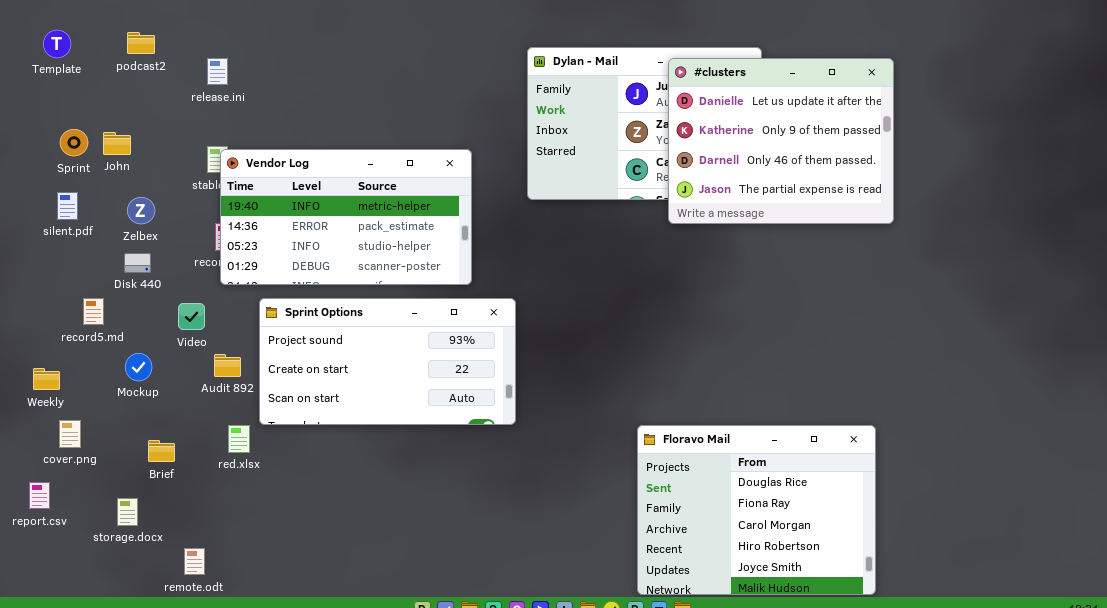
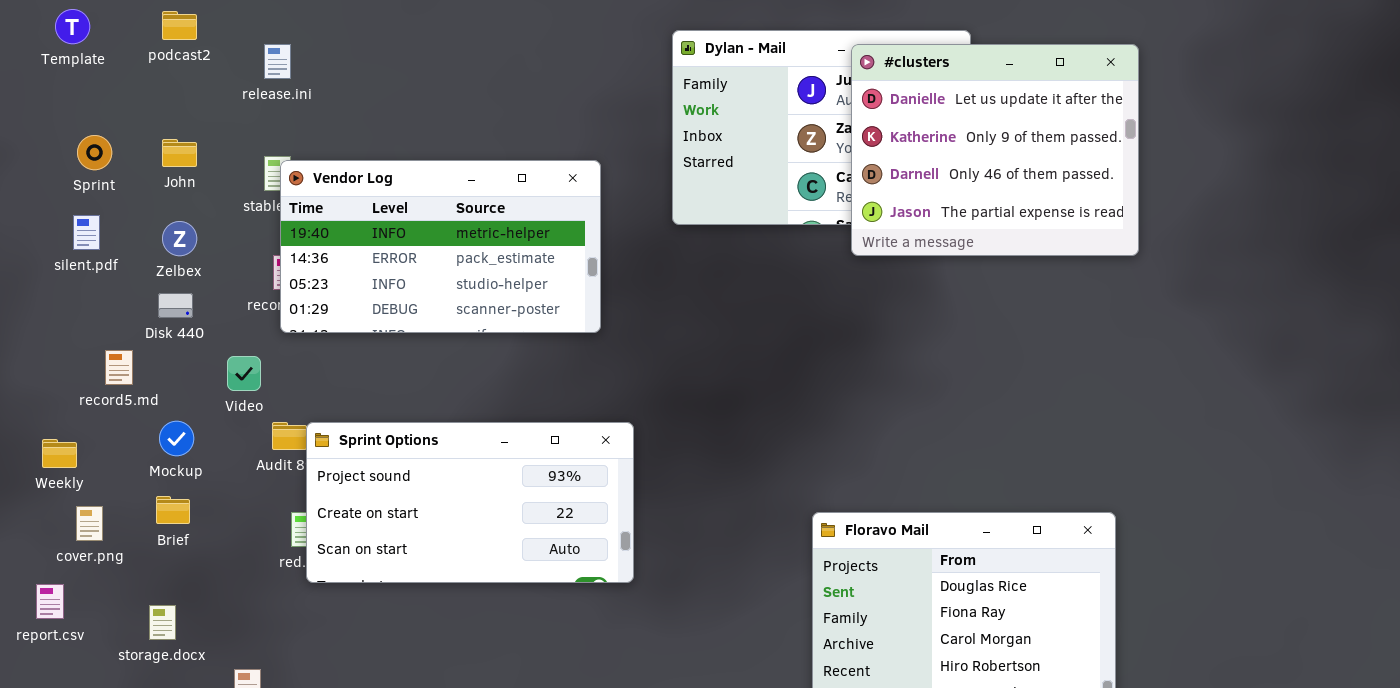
John: [103,132,131,155] -> [162,139,197,167], moved
Sprint Options: [259,298,516,425] -> [306,422,634,583], moved
Brief: [148,440,175,462] -> [156,496,190,524], moved

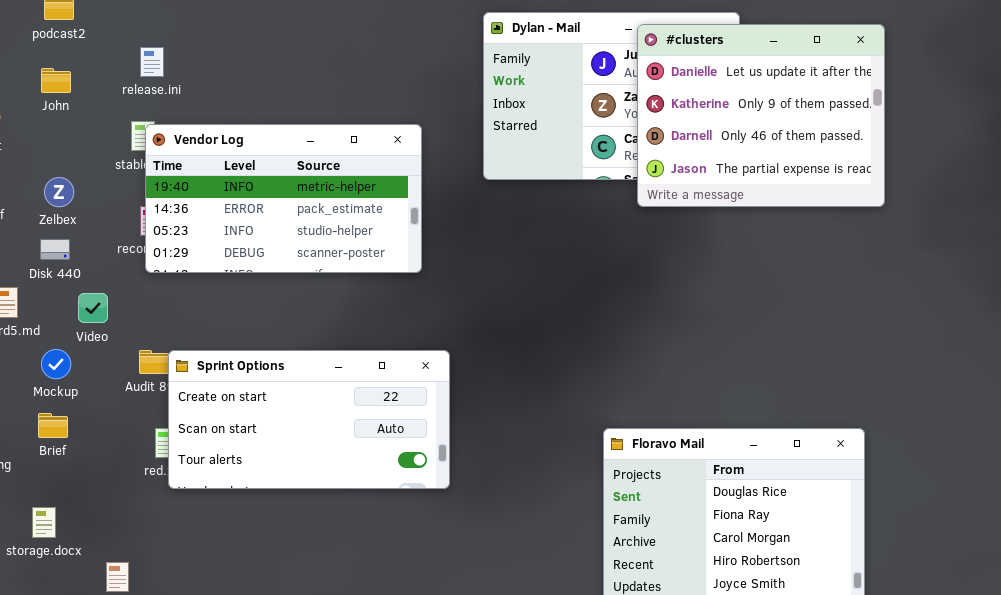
release.ini: [264,44,291,79] -> [140,47,164,77], moved
John: [162,139,197,167] -> [41,68,71,93], moved
Video: [227,356,261,391] -> [78,293,108,323], moved
Sprint Options: [306,422,634,583] -> [168,350,450,489], scrolled down 1 row

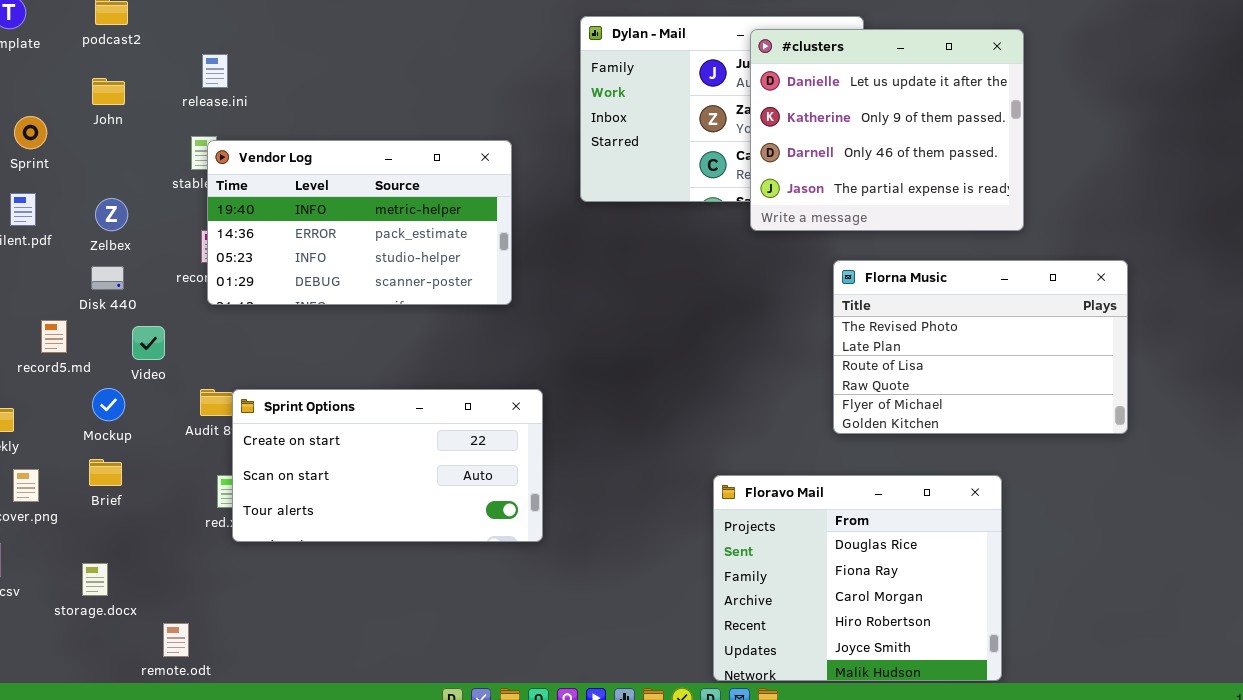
Florna Music: none -> [833,260,1128,434], opened

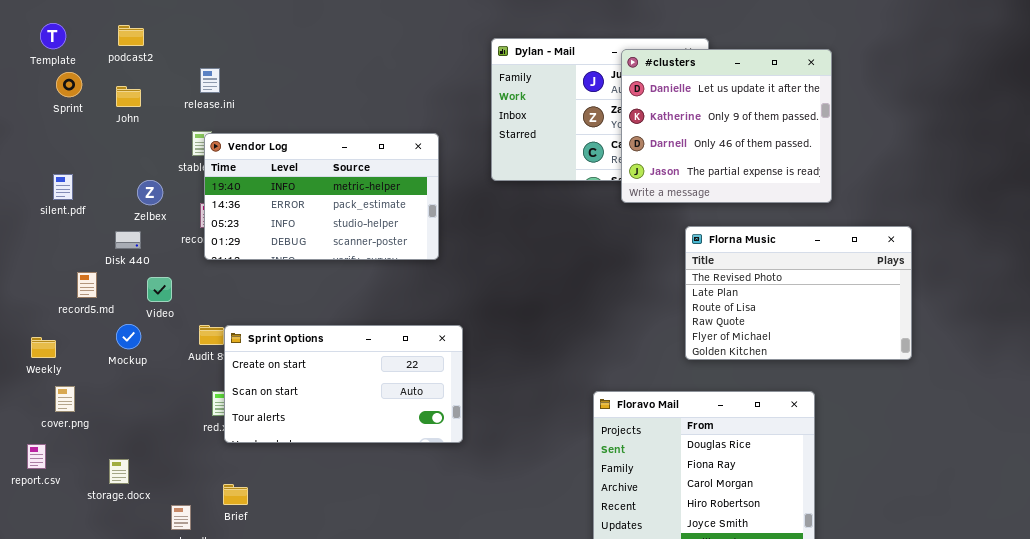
Sprint: [14,116,47,149] -> [56,72,82,97], moved
Zelbex: [95,198,128,231] -> [137,180,163,205], moved
Brief: [89,459,122,486] -> [223,484,248,505], moved

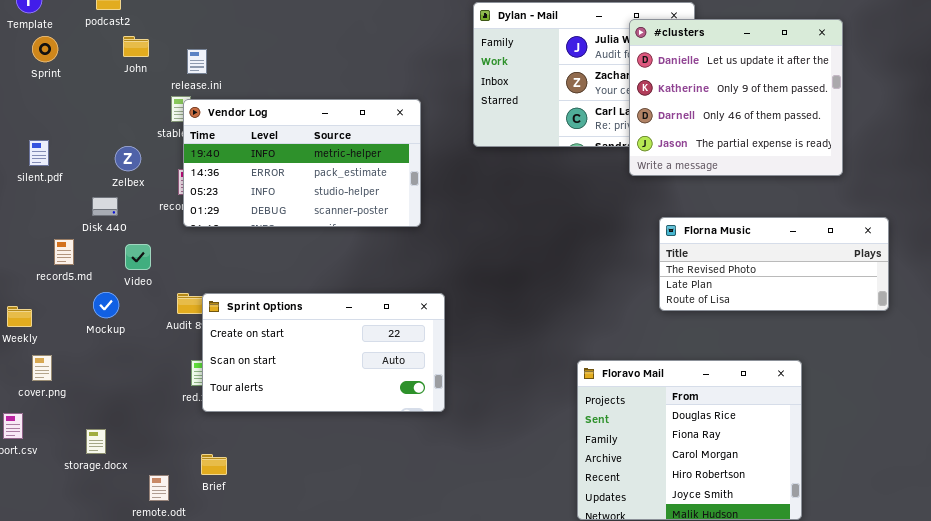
#clusters: [621,49,832,203] -> [629,19,843,176], moved
release.ini: [200,68,220,93] -> [187,49,207,74], moved
John: [116,86,141,107] -> [123,36,149,57], moved
Florna Music: [685,226,912,360] -> [659,217,889,311], moved, resized

